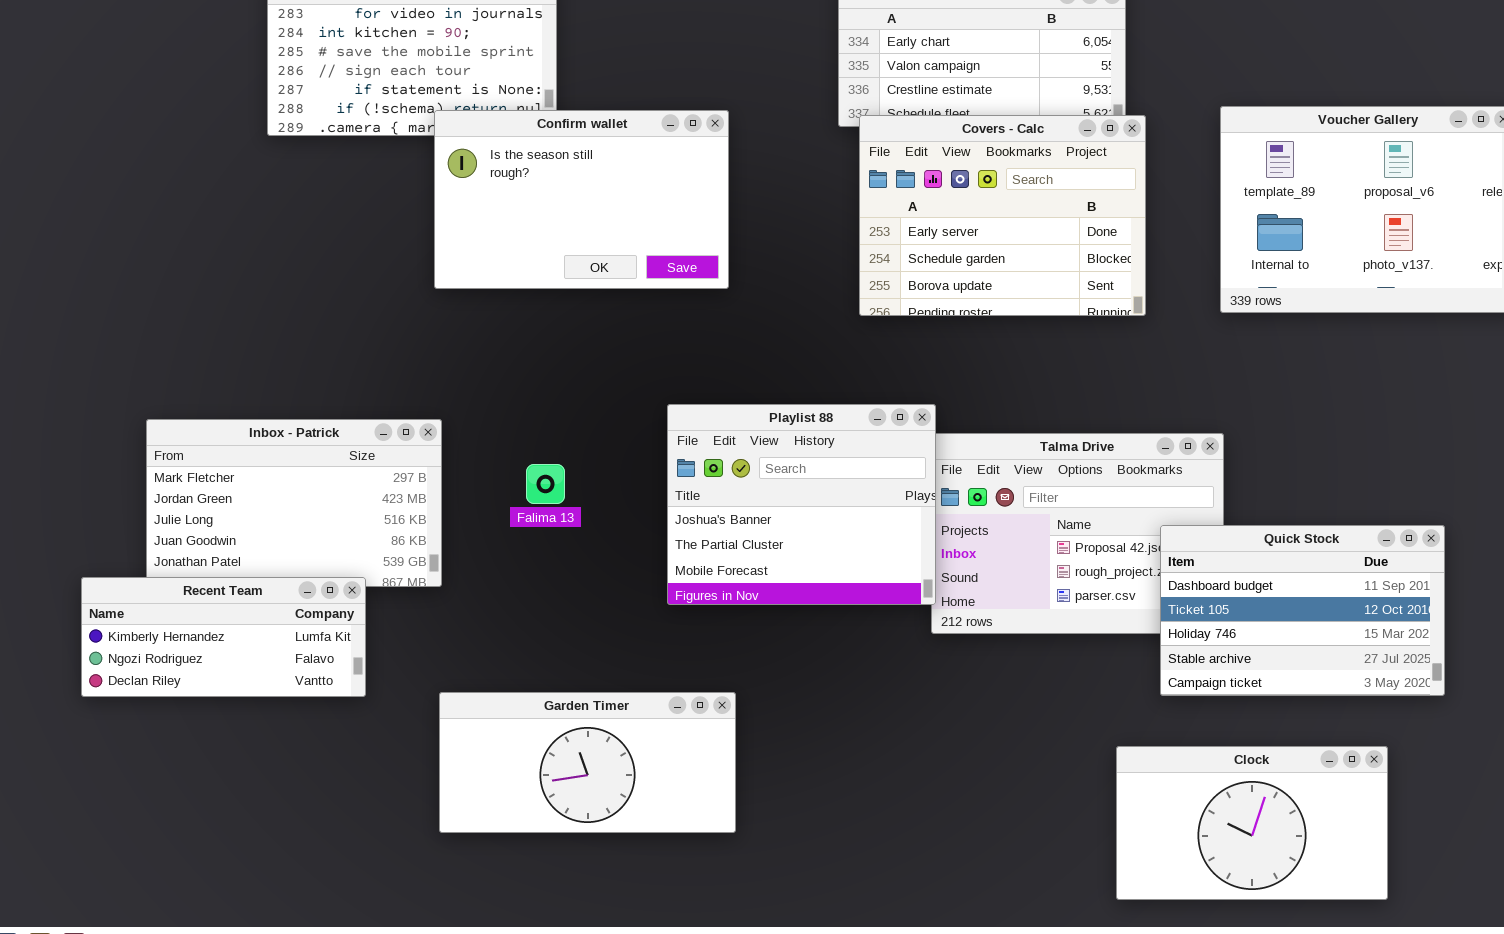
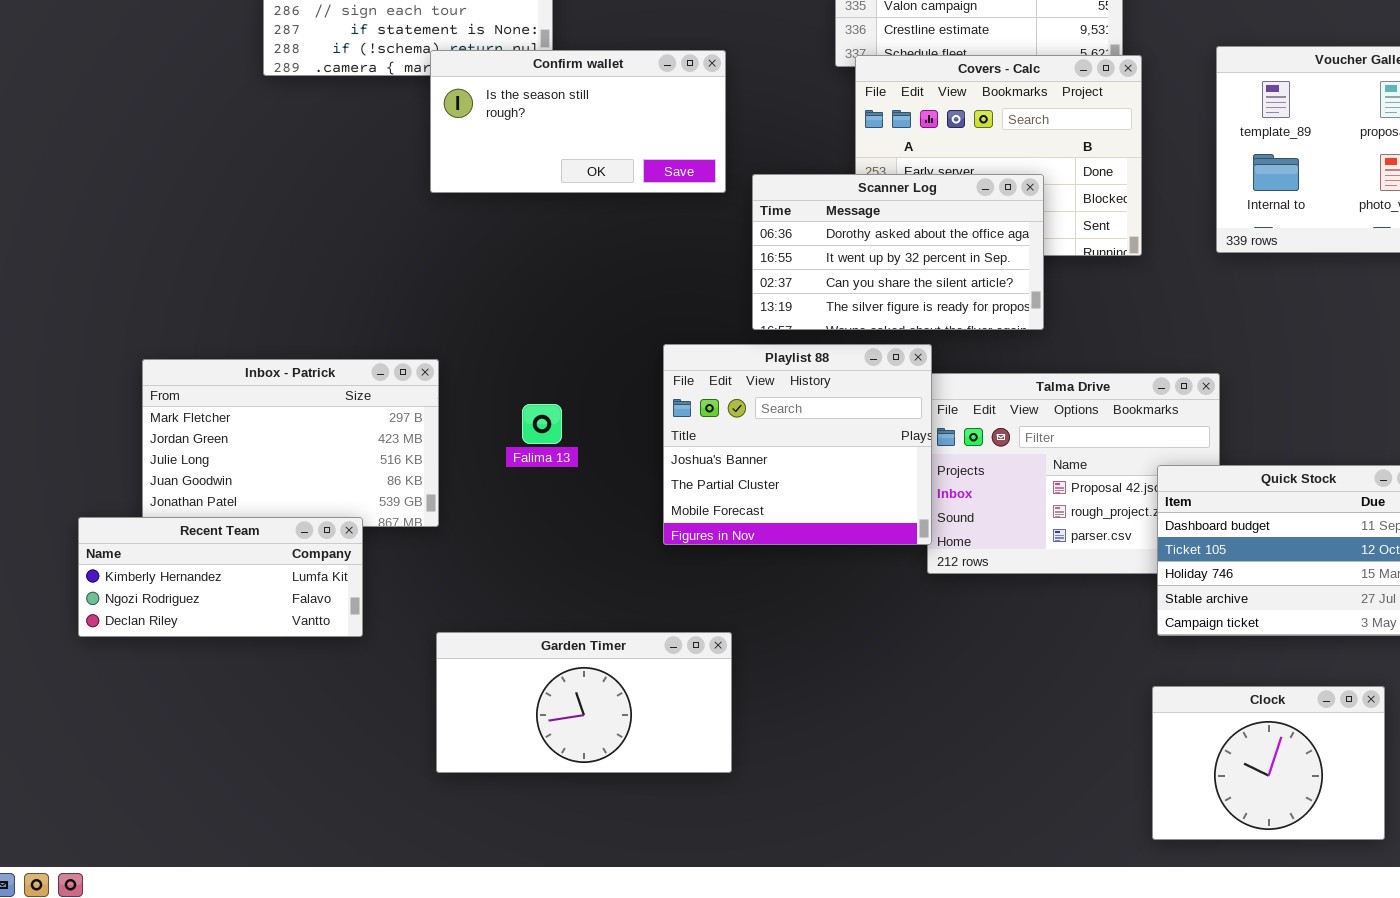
Confirm wallet: [434,110,729,289] -> [430,50,726,193], resized
Scanner Log: none -> [752,174,1044,330], opened
Clock: [1116,746,1388,900] -> [1152,686,1385,840], resized

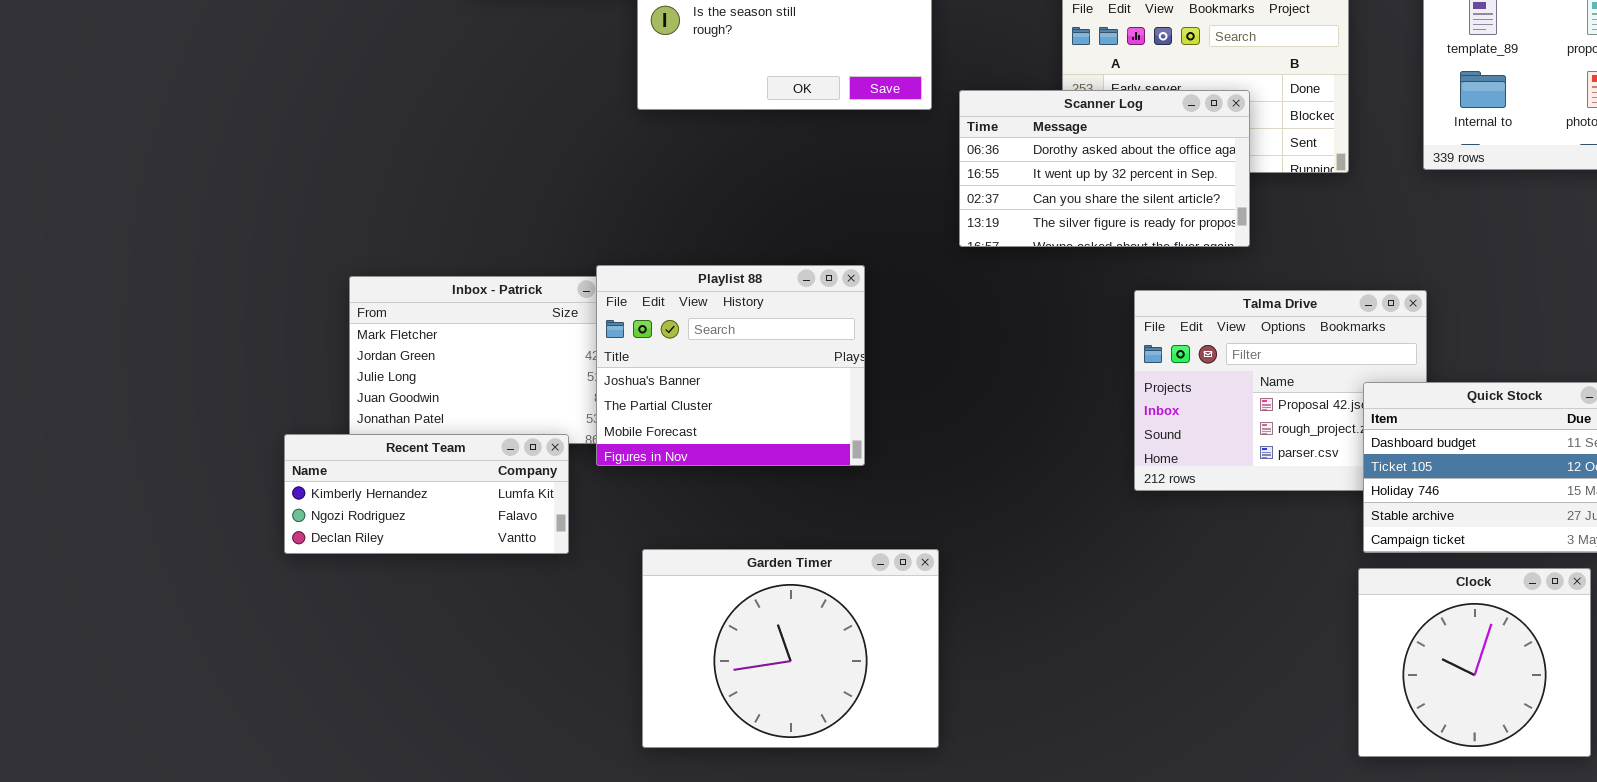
Playlist 88: [663,344,932,545] -> [596,265,865,466], moved
Garden Timer: [436,632,732,773] -> [642,549,939,748], resized
Clock: [1152,686,1385,840] -> [1358,568,1591,757], resized

